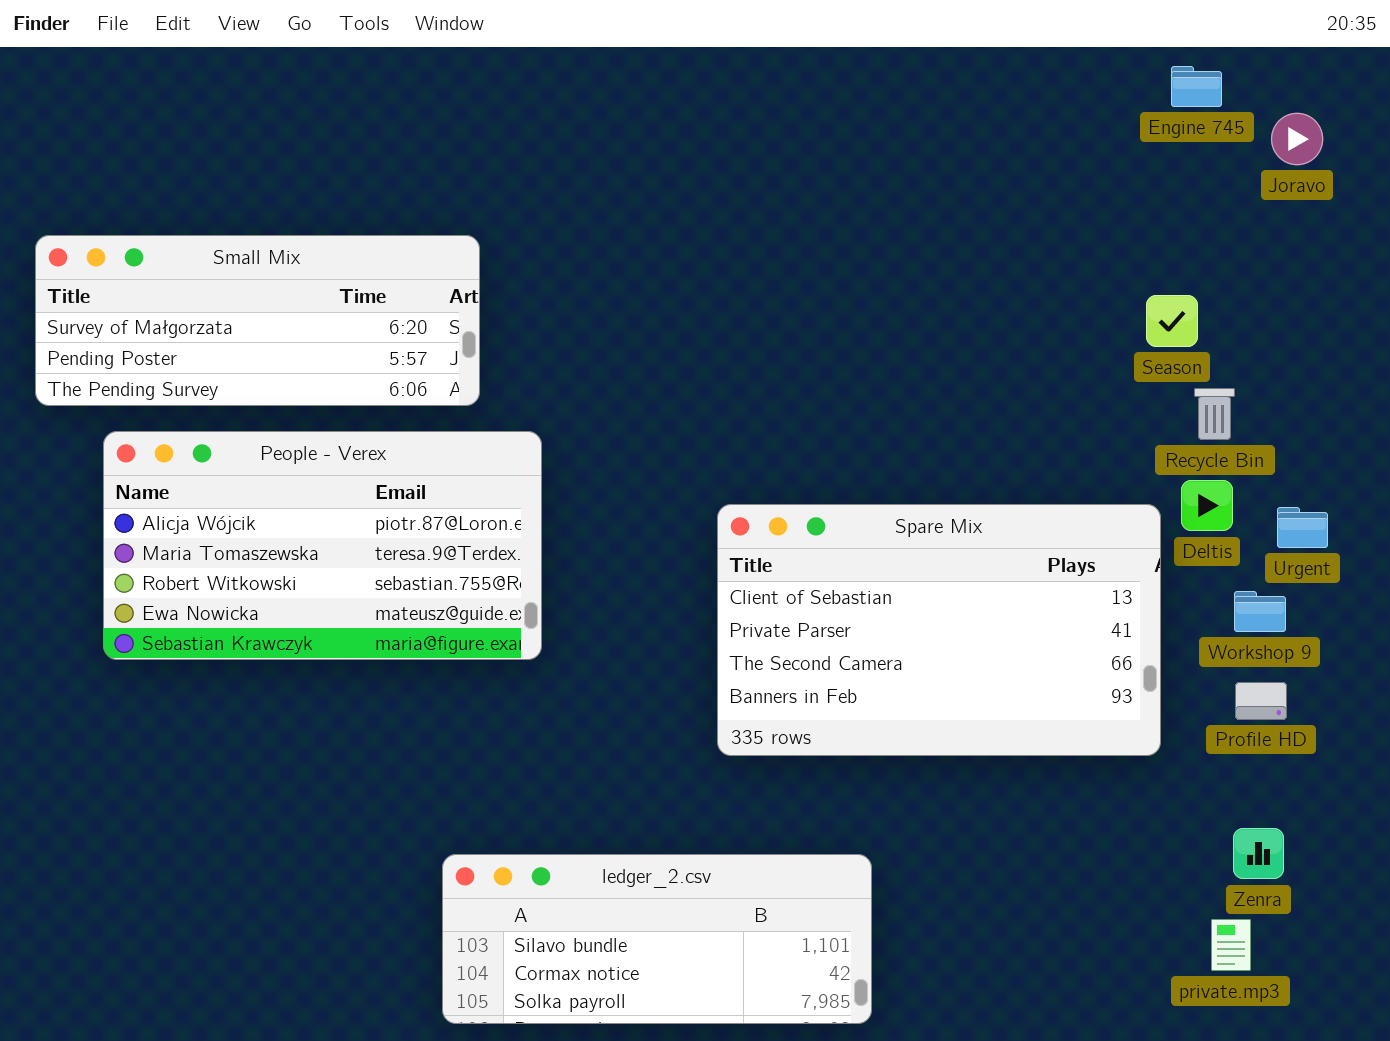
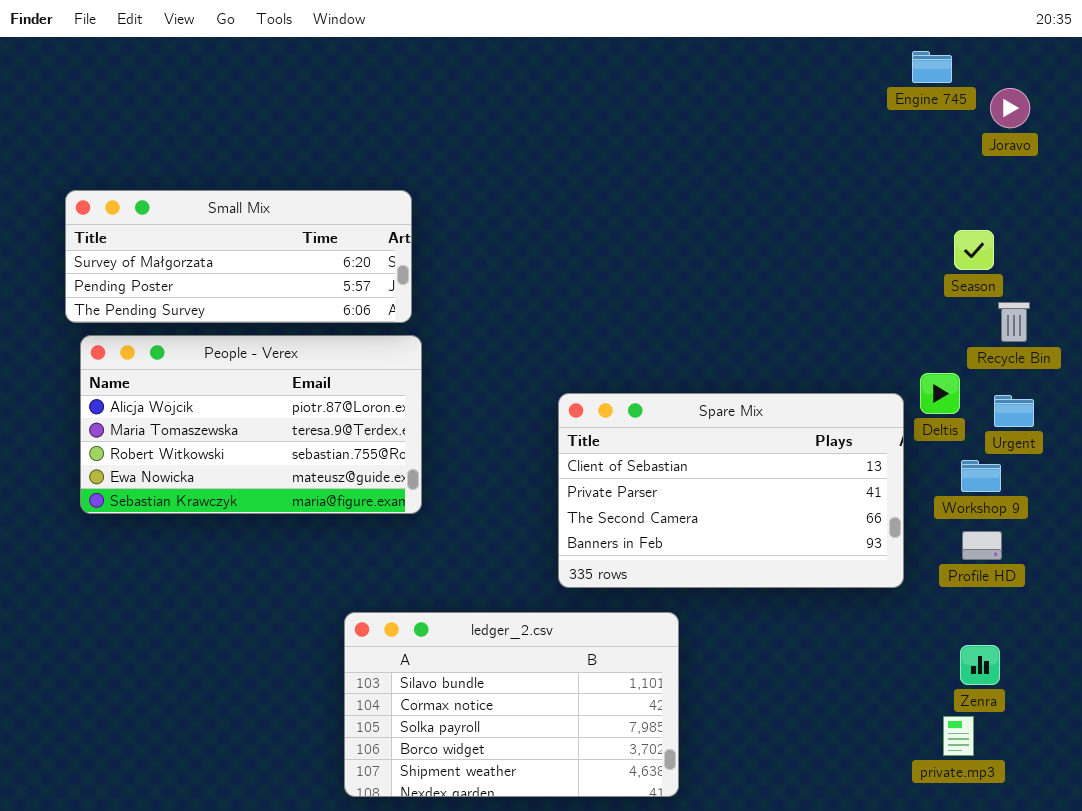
Small Mix: [35,235,480,406] -> [65,190,412,323], moved
Season: [1146,295,1198,347] -> [954,230,994,270], moved
Recycle Bin: [1194,388,1235,440] -> [998,302,1030,342], moved
ledger_2.csv: [442,854,872,1024] -> [344,612,679,797], resized

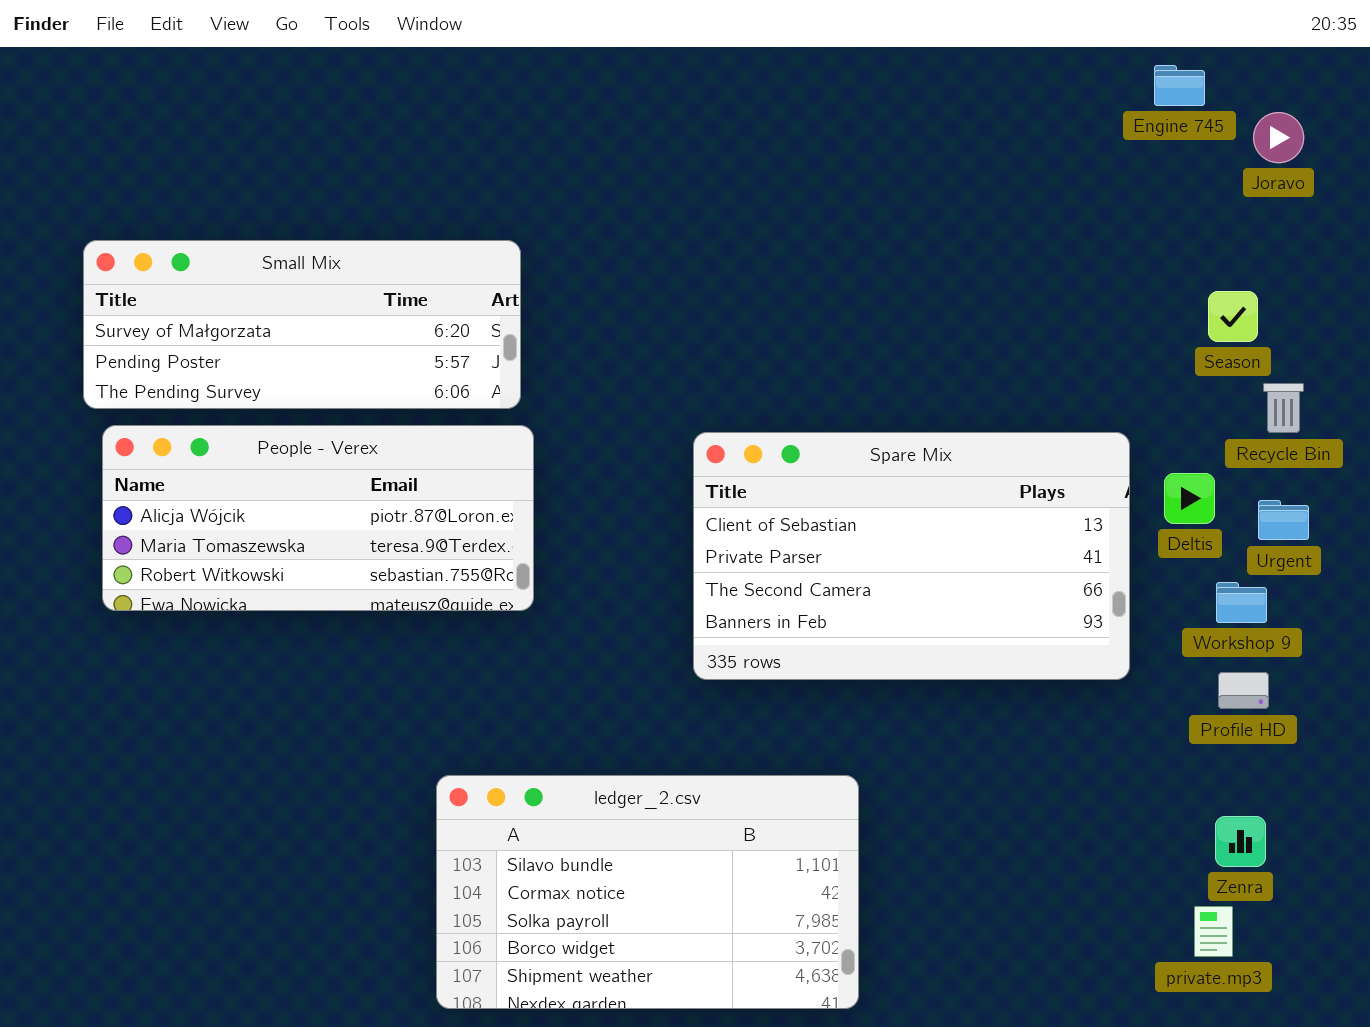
People - Verex: [80,335,422,514] -> [102,425,534,611], resized
Spare Mix: [558,393,904,588] -> [693,432,1130,680], moved

